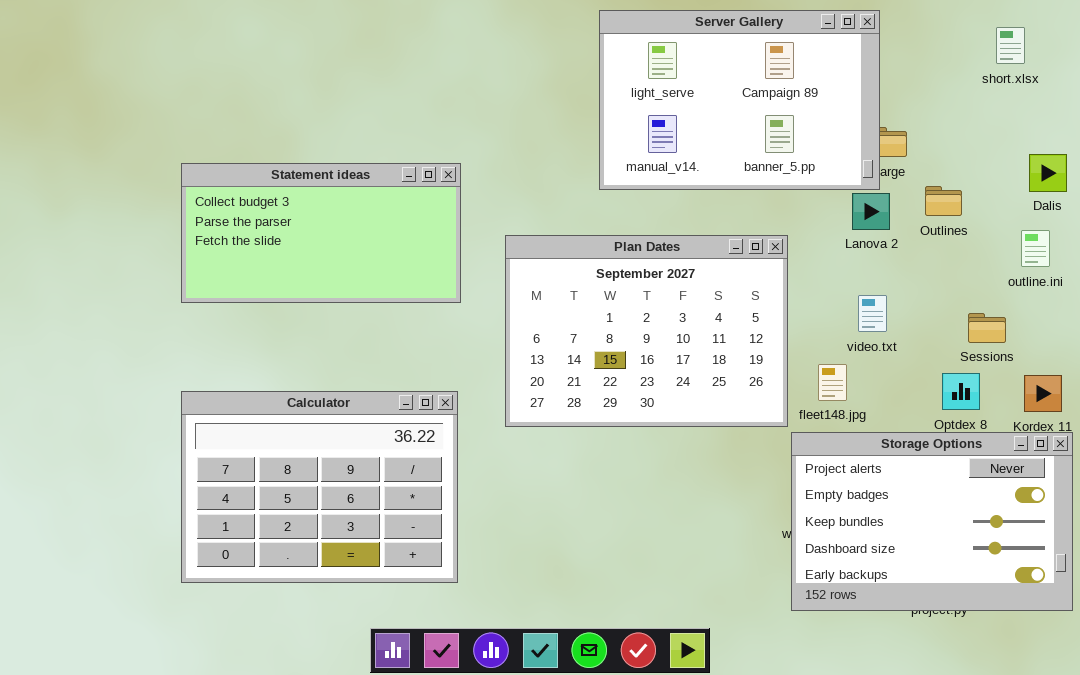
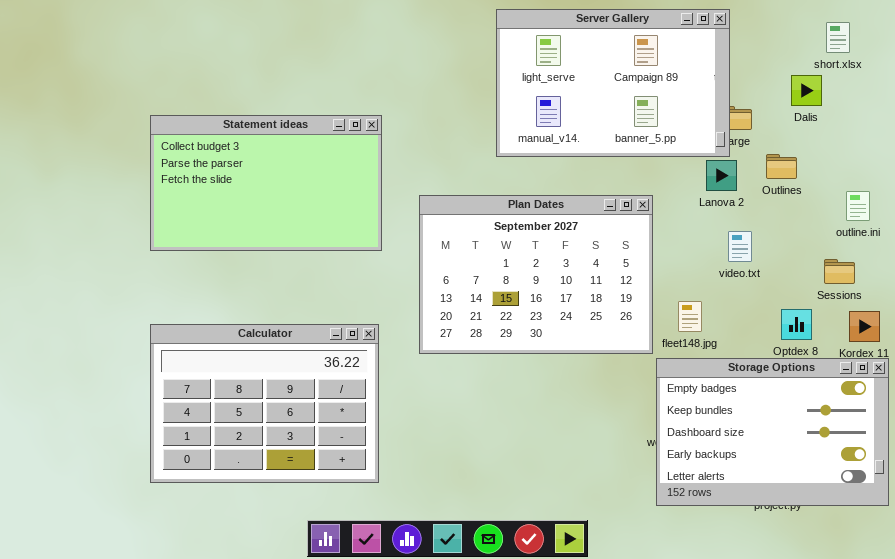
Dalis: [1029,154,1067,192] -> [791,75,822,106], moved
Statement ideas: [181,163,461,303] -> [150,115,382,251], resized
video.txt: [858,295,887,332] -> [728,231,752,262], moved
Sessions: [968,313,1006,343] -> [824,259,855,284], moved
Storage Options: [791,432,1073,611] -> [656,358,889,506], scrolled down 1 row

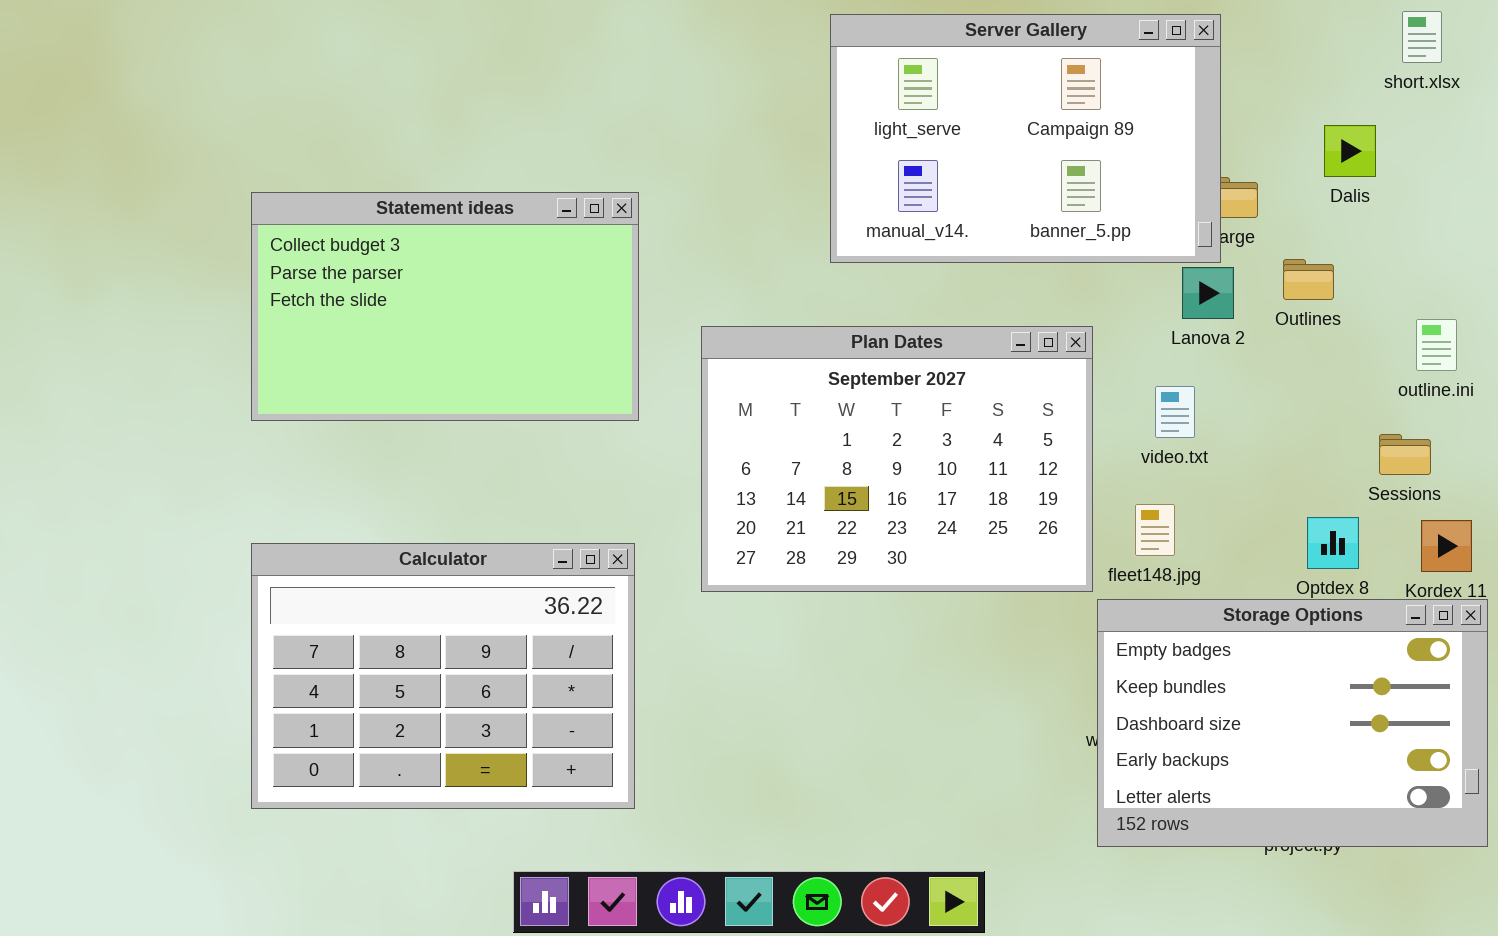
short.xlsx: [826,22,850,53] -> [1402,11,1442,63], moved
video.txt: [728,231,752,262] -> [1155,386,1195,438], moved

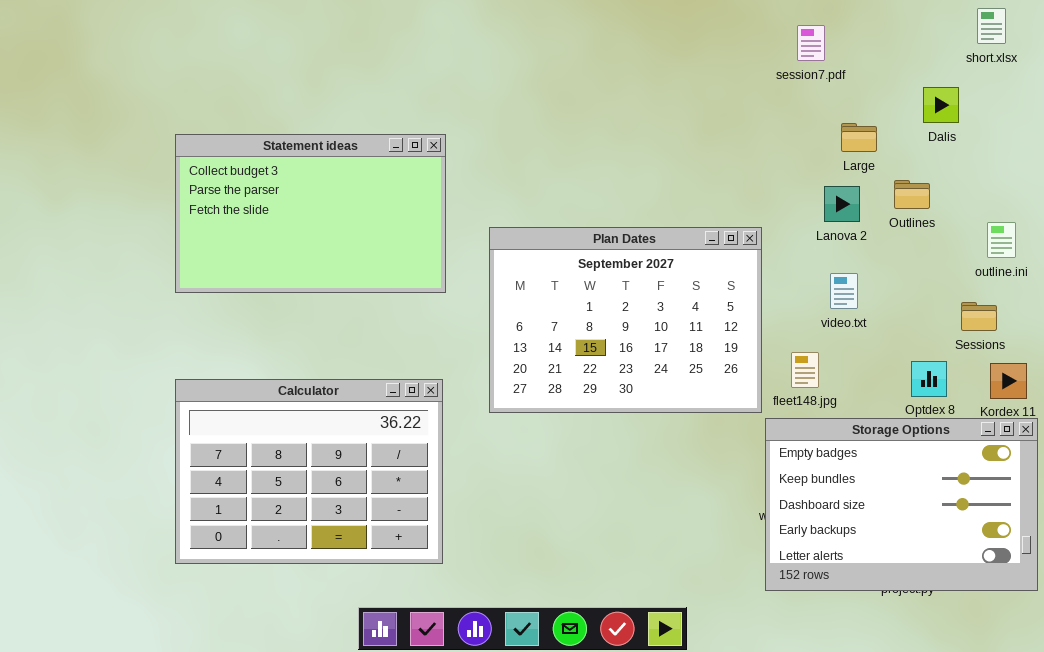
Server Gallery: [830,14,1221,263] -> none, closed
video.txt: [1155,386,1195,438] -> [830,273,858,309], moved

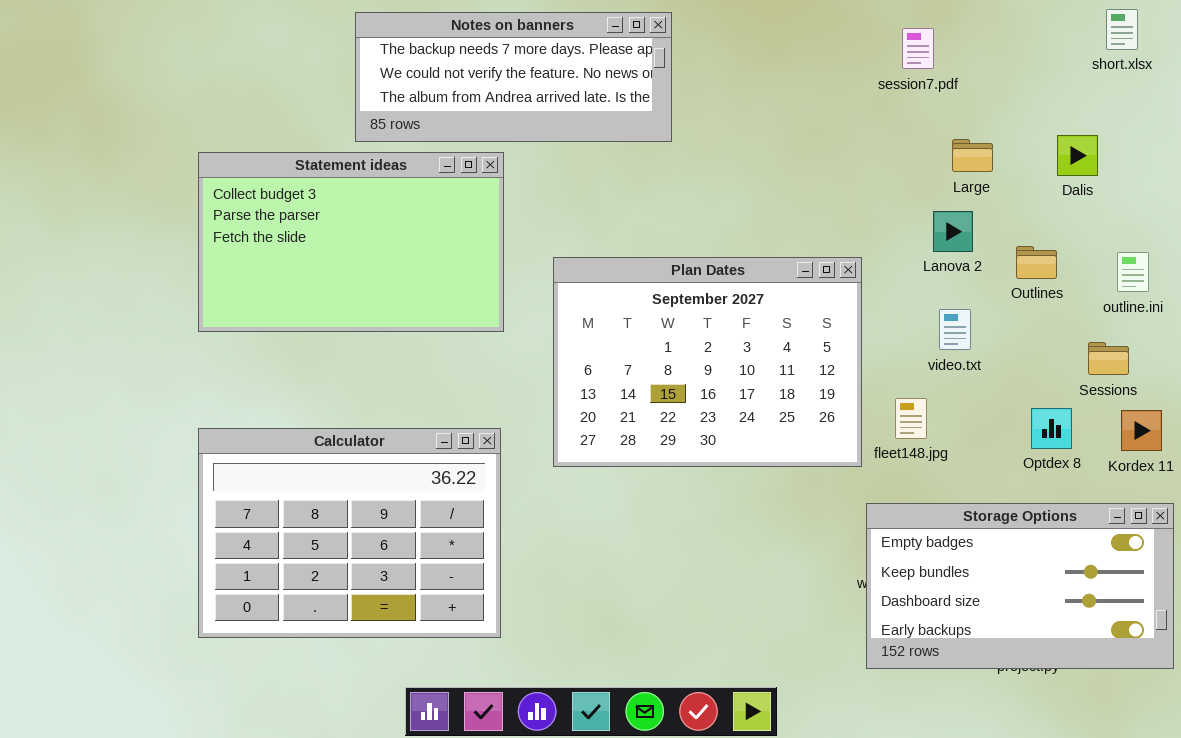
Notes on banners: none -> [355,12,672,142], opened
Dalis: [923,87,959,123] -> [1057,135,1098,176], moved
Outlines: [894,180,930,209] -> [1016,246,1057,279], moved
Storage Options: [765,418,1038,591] -> [866,503,1174,669], resized

